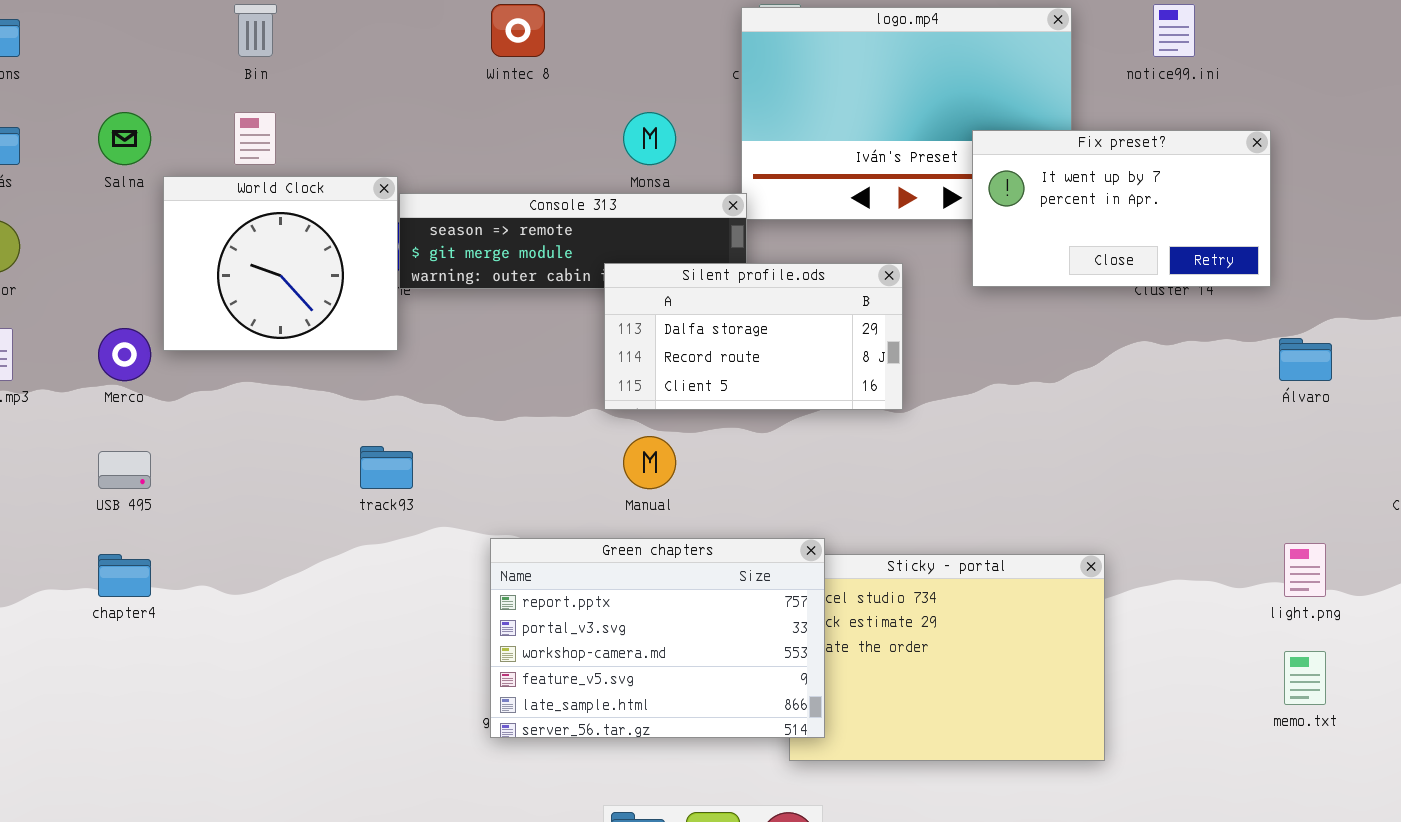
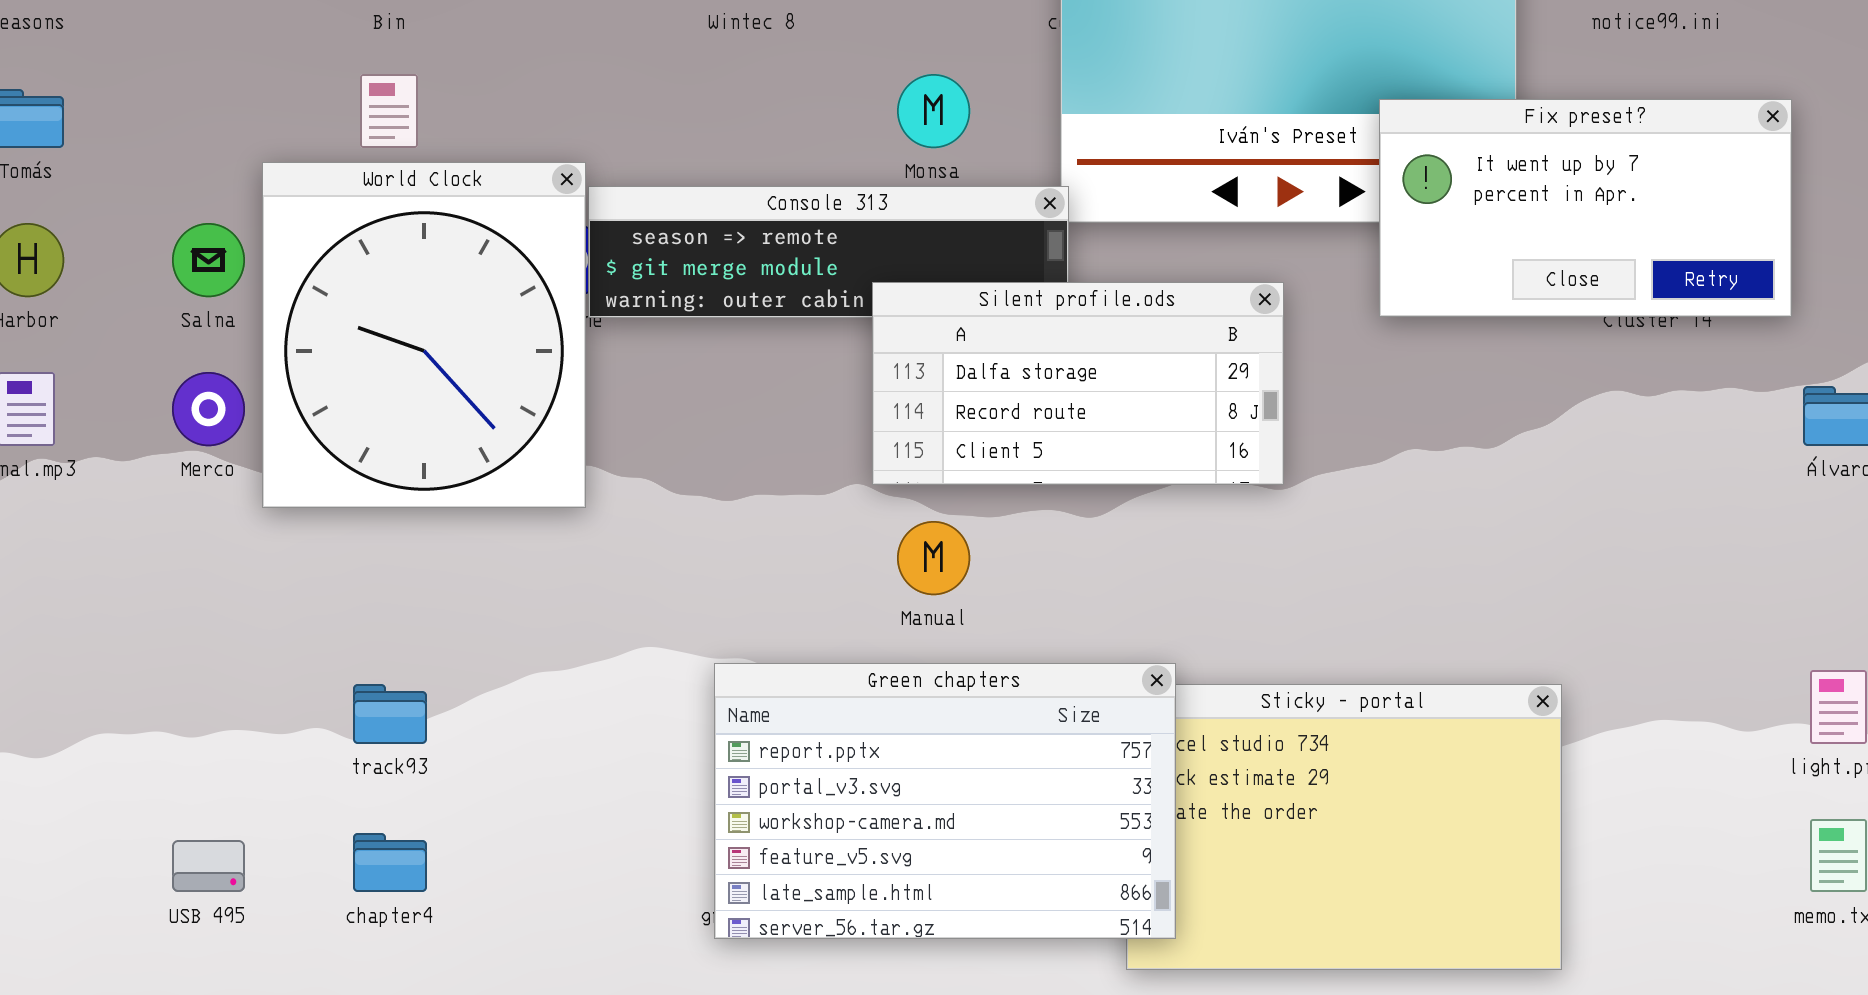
Salna: [98,112,151,165] -> [172,223,245,297], moved
World Clock: [163,176,398,351] -> [262,162,586,508], resized
track93: [360,446,413,489] -> [353,684,427,744], moved
USB 495: [98,451,151,489] -> [172,840,245,892], moved
chapter4: [98,554,151,597] -> [353,833,427,892], moved

